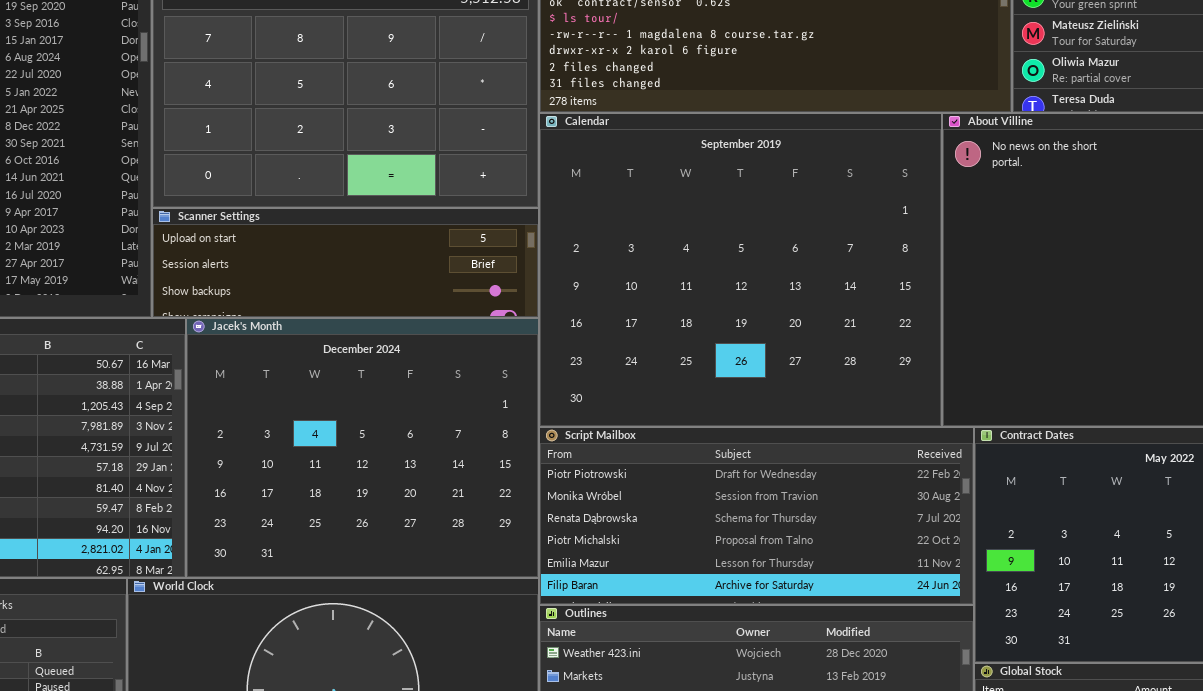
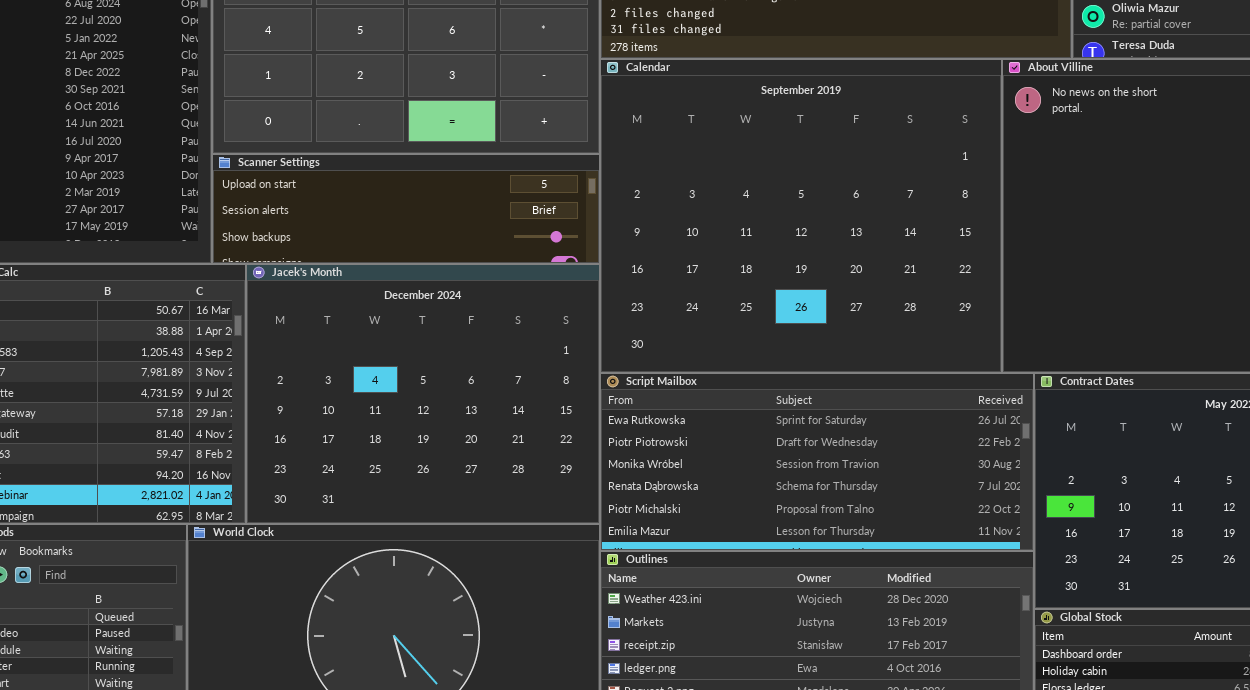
Script Mailbox: [539,427,974,605] -> [600,373,1034,551], scrolled up 1 row

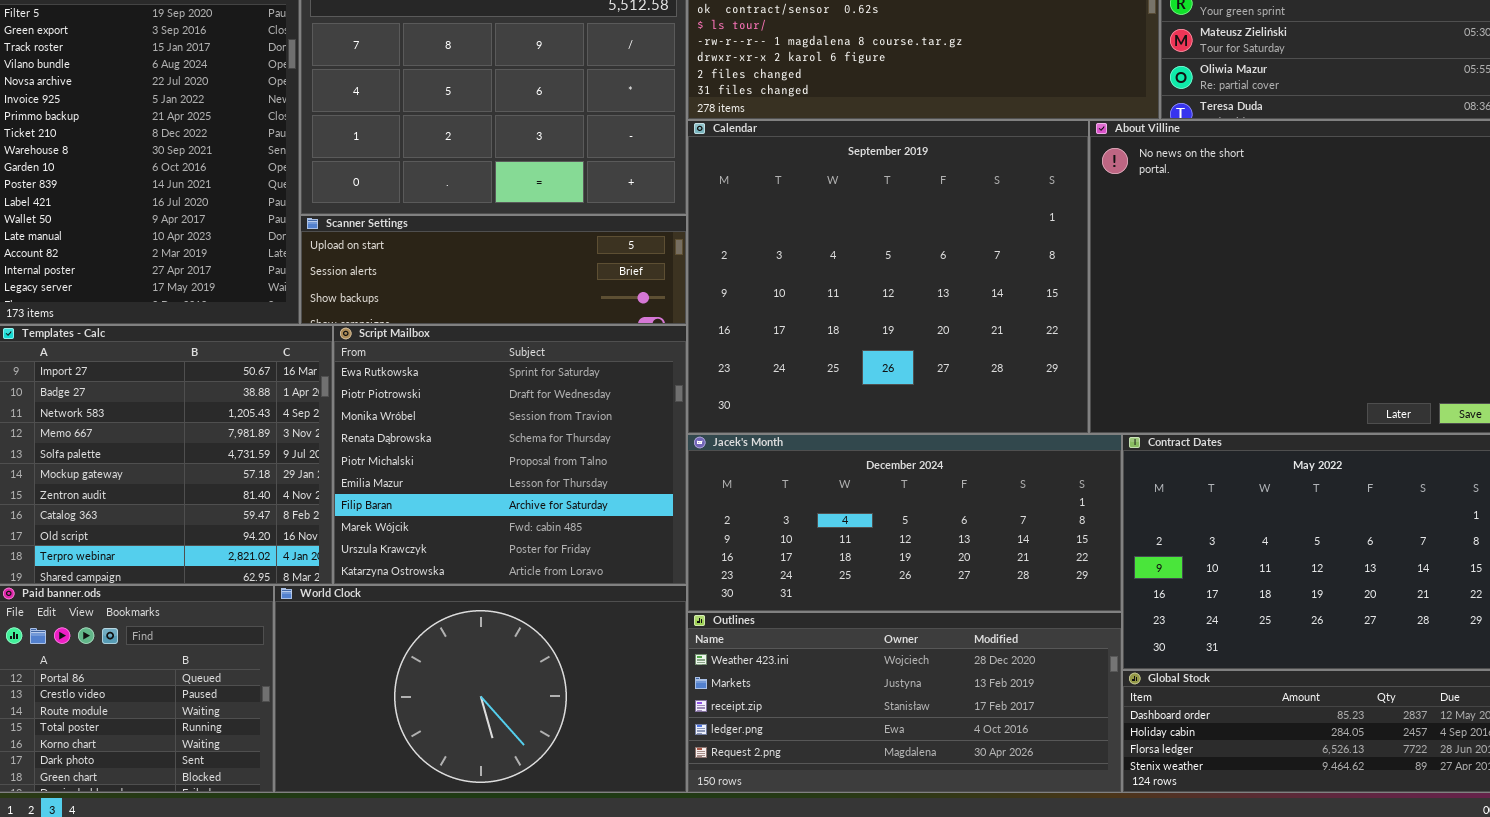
Jacek's Month: [246,264,600,524] -> [687,434,1122,612], moved, resized
Script Mailbox: [600,373,1034,551] -> [333,325,687,585], moved, resized

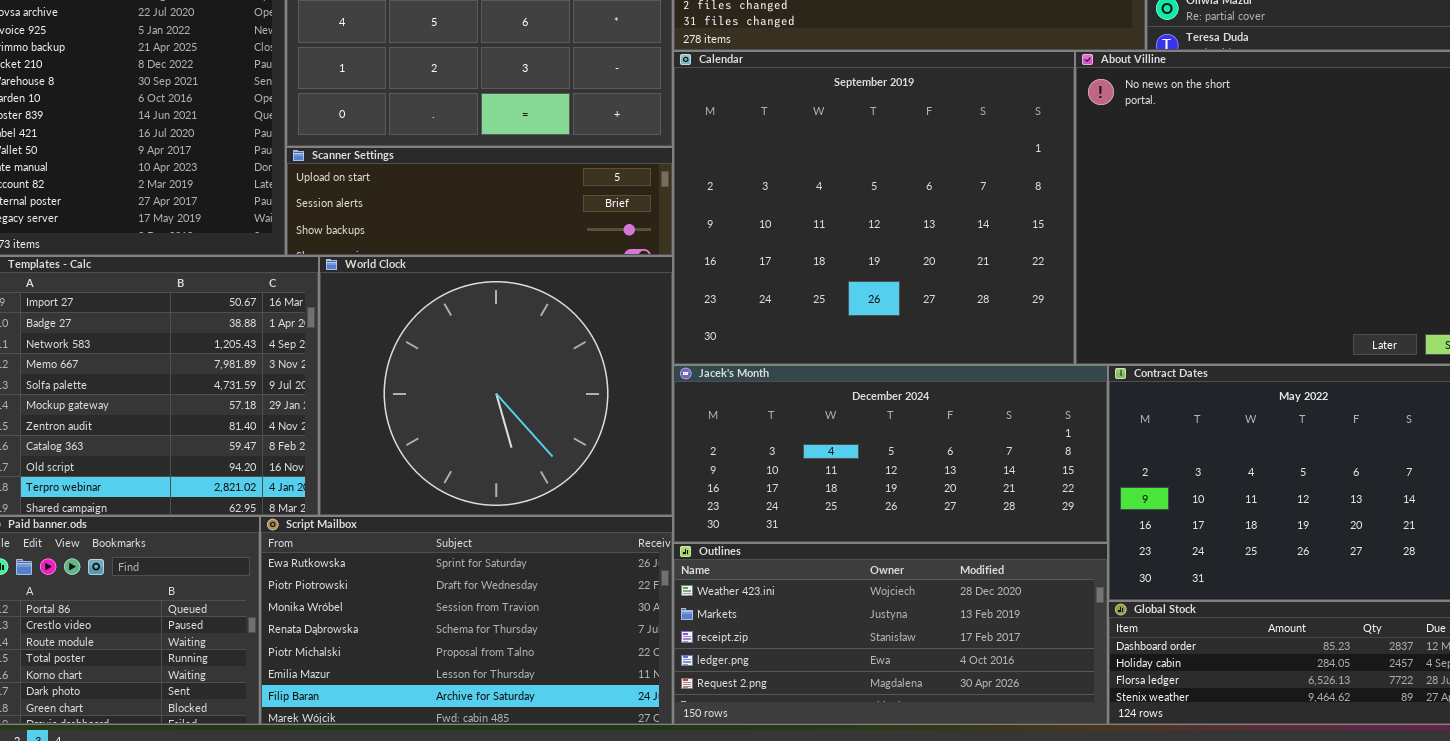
Script Mailbox: [333,325,687,585] -> [260,516,673,725], moved, resized
World Clock: [274,585,687,793] -> [319,256,673,516], moved, resized

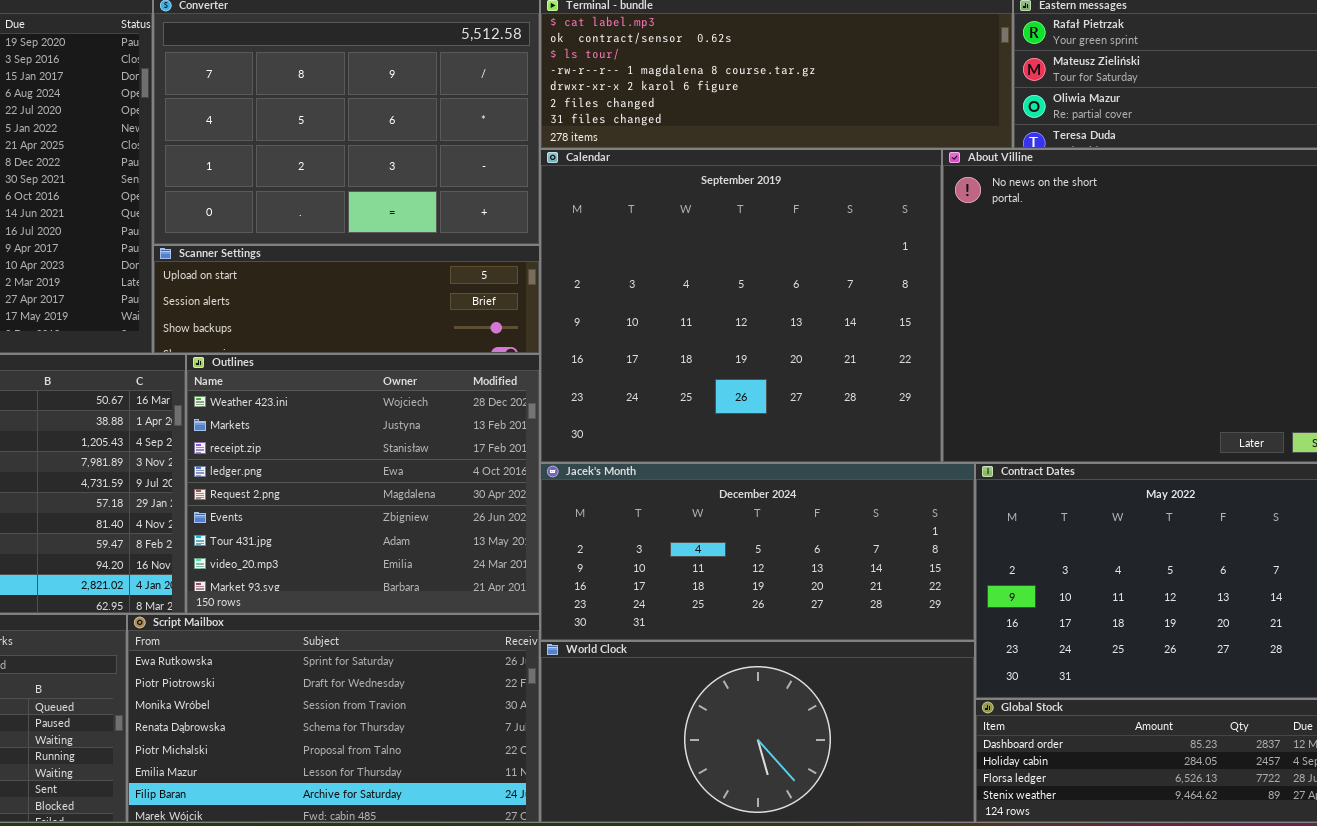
World Clock: [319,256,673,516] -> [540,641,975,823], moved, resized
Outlines: [673,543,1108,725] -> [186,354,540,614], moved, resized

